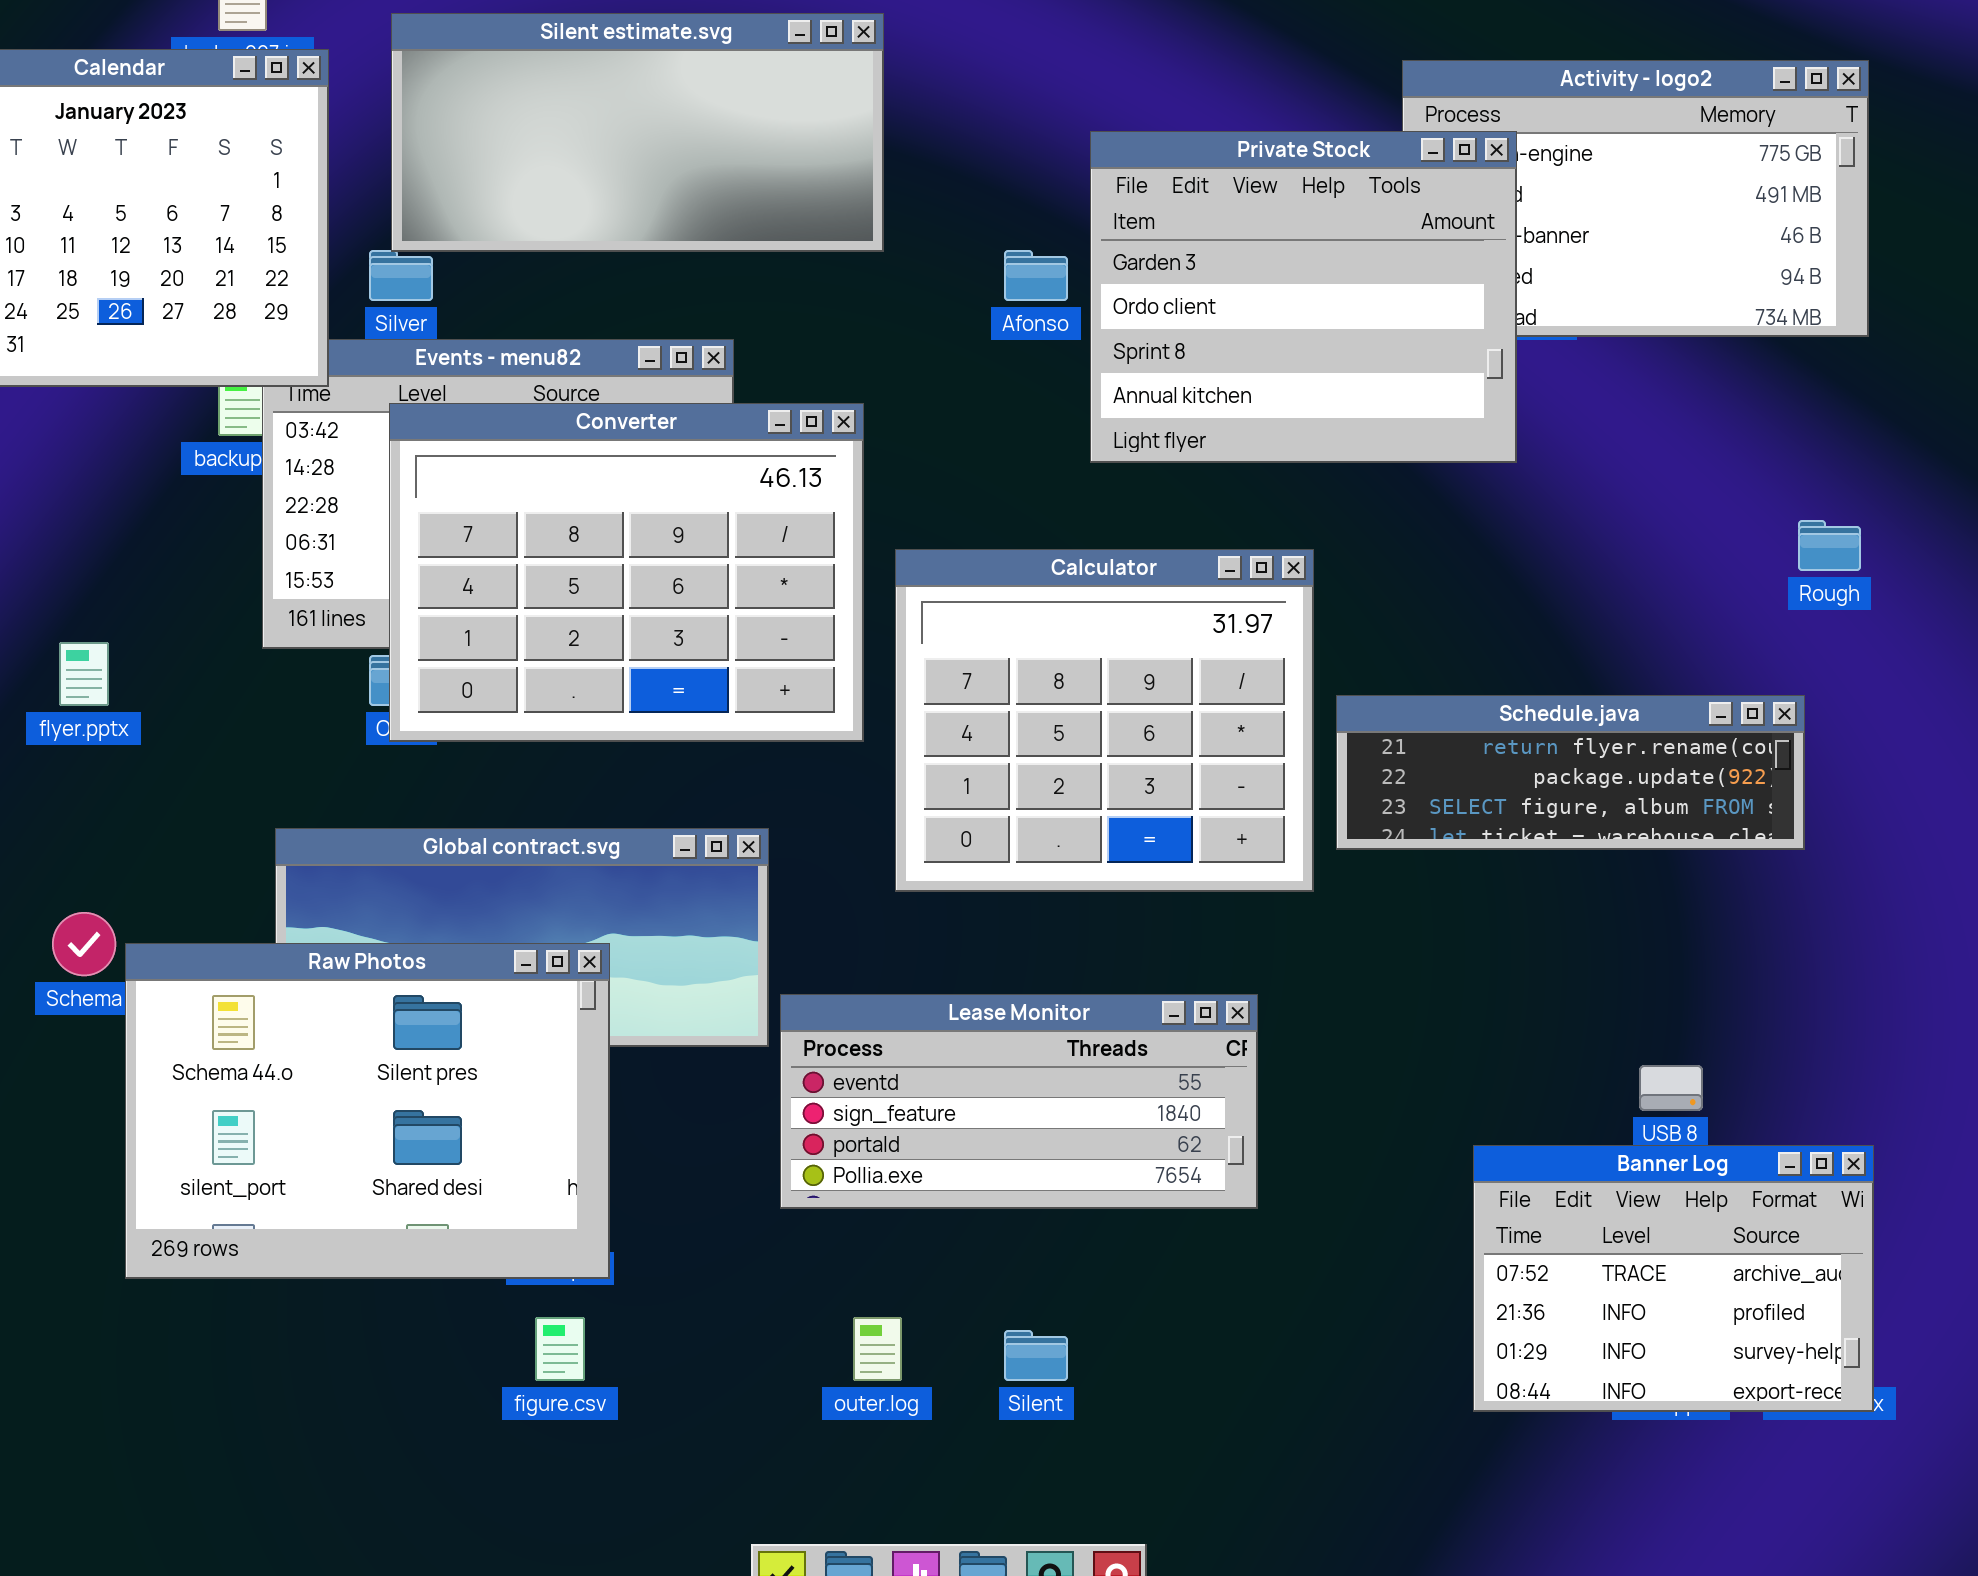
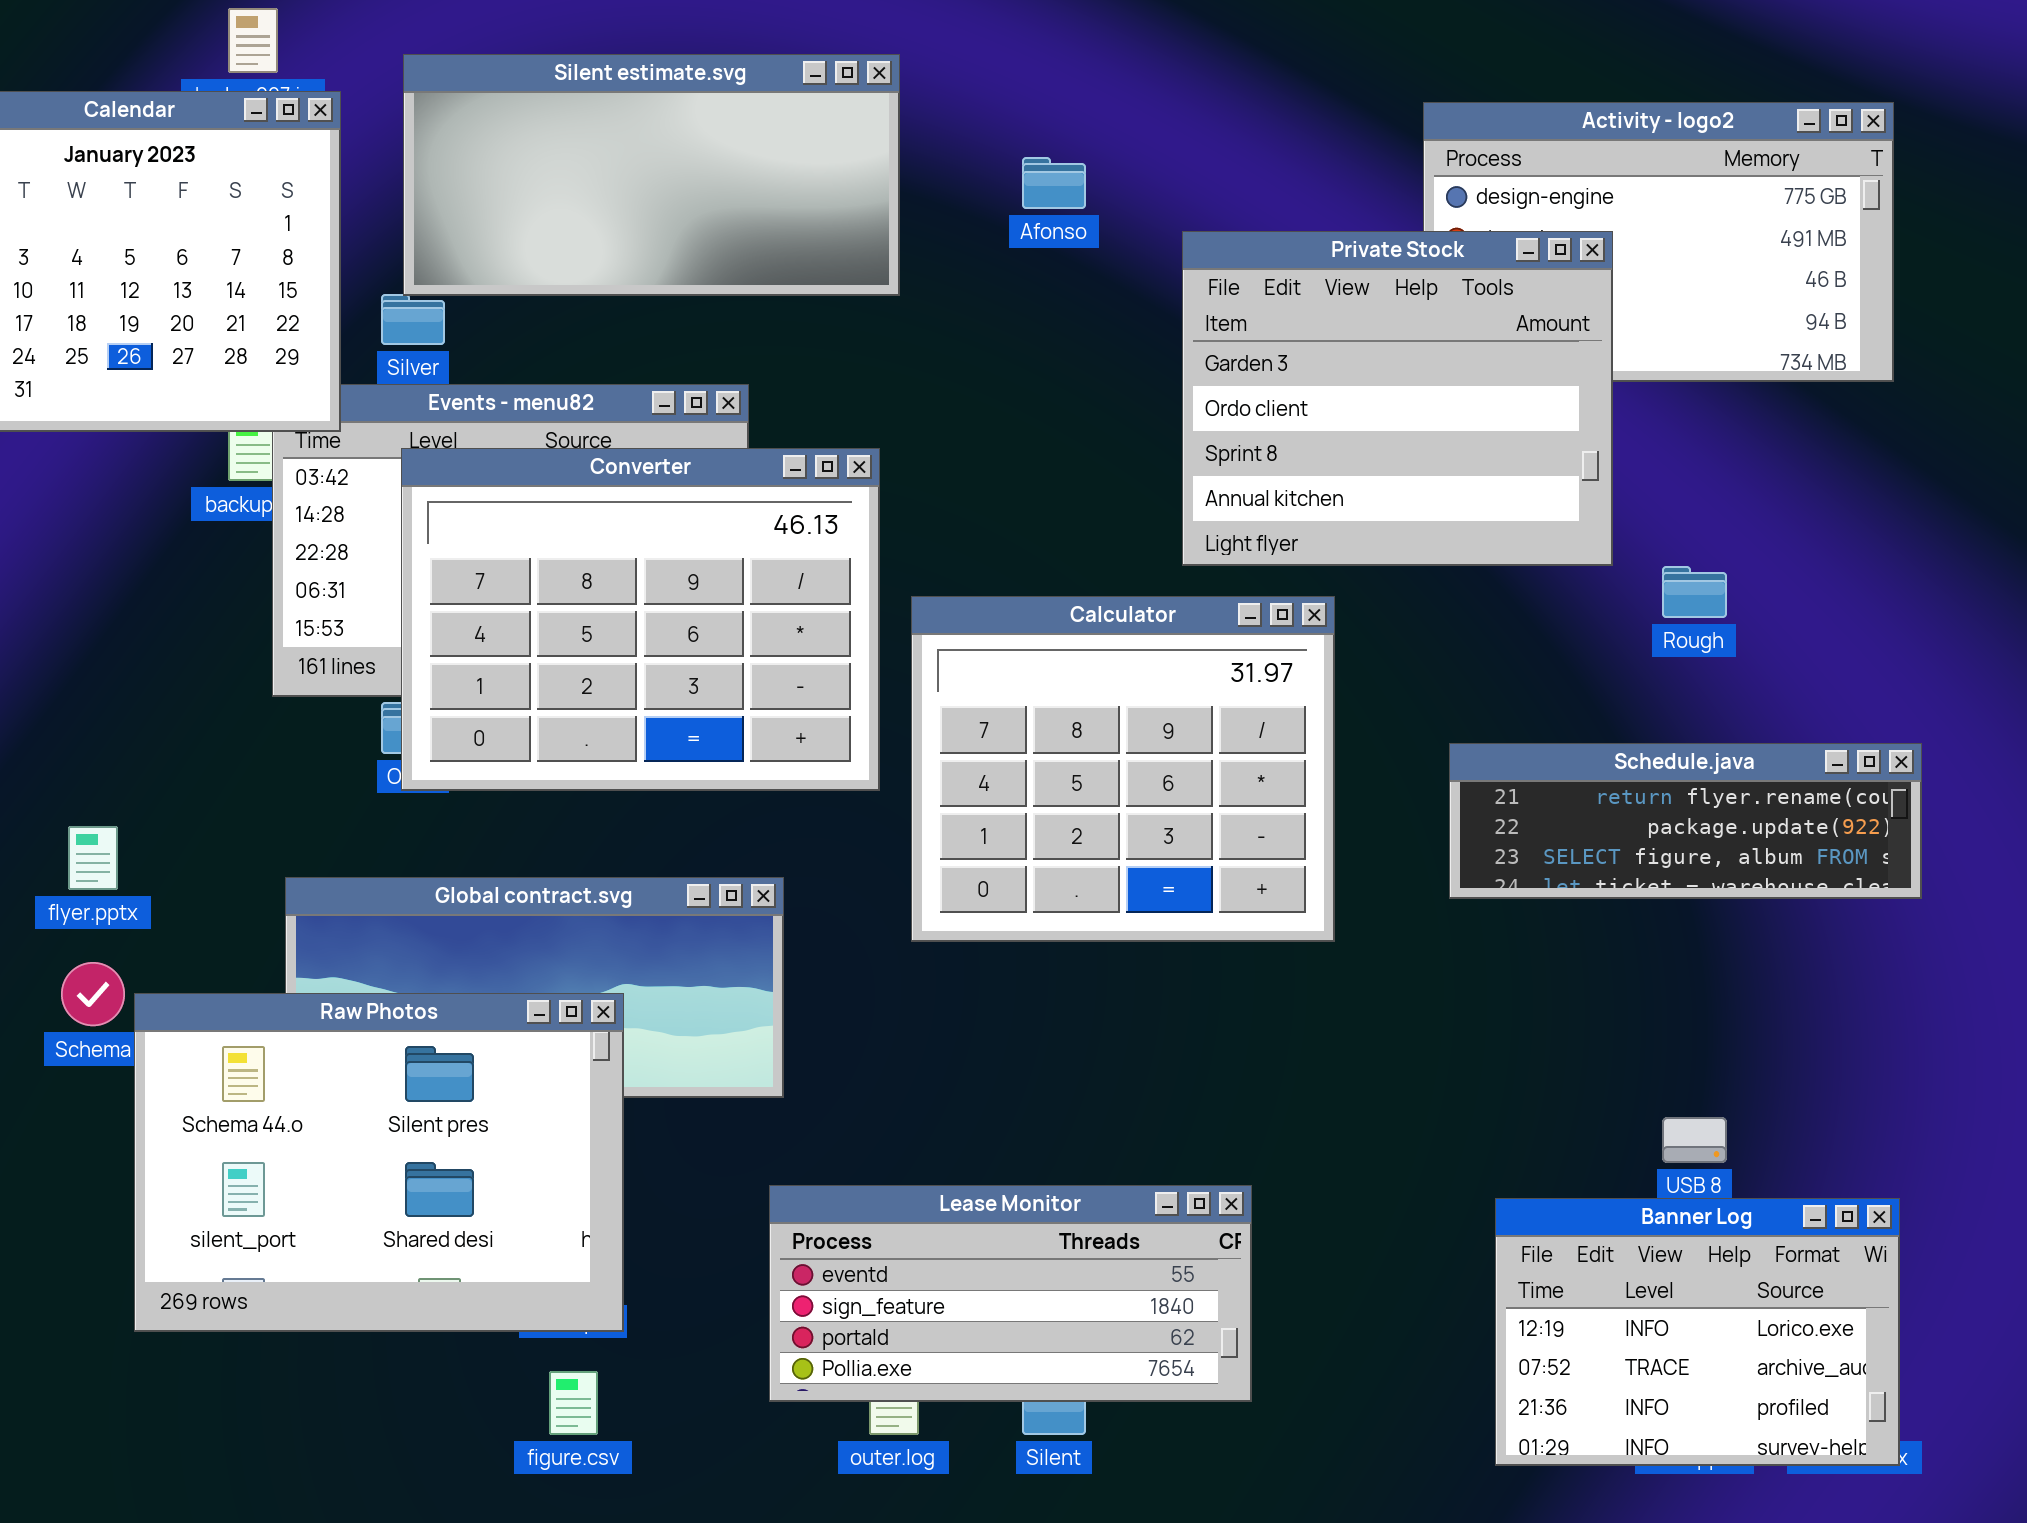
Private Stock: [1090,131,1517,463] -> [1182,231,1613,566], moved
Afonso: [1004,250,1068,301] -> [1022,157,1086,209], moved
Rough: [1798,520,1861,571] -> [1662,566,1727,618], moved
flyer.pptx: [59,642,109,706] -> [68,826,118,890], moved
Schedule.java: [1336,695,1805,850] -> [1449,743,1922,899], moved
Lease Monitor: [780,994,1258,1209] -> [769,1185,1252,1402], moved
Banner Log: [1473,1145,1874,1412] -> [1495,1198,1900,1466], scrolled up 1 row

